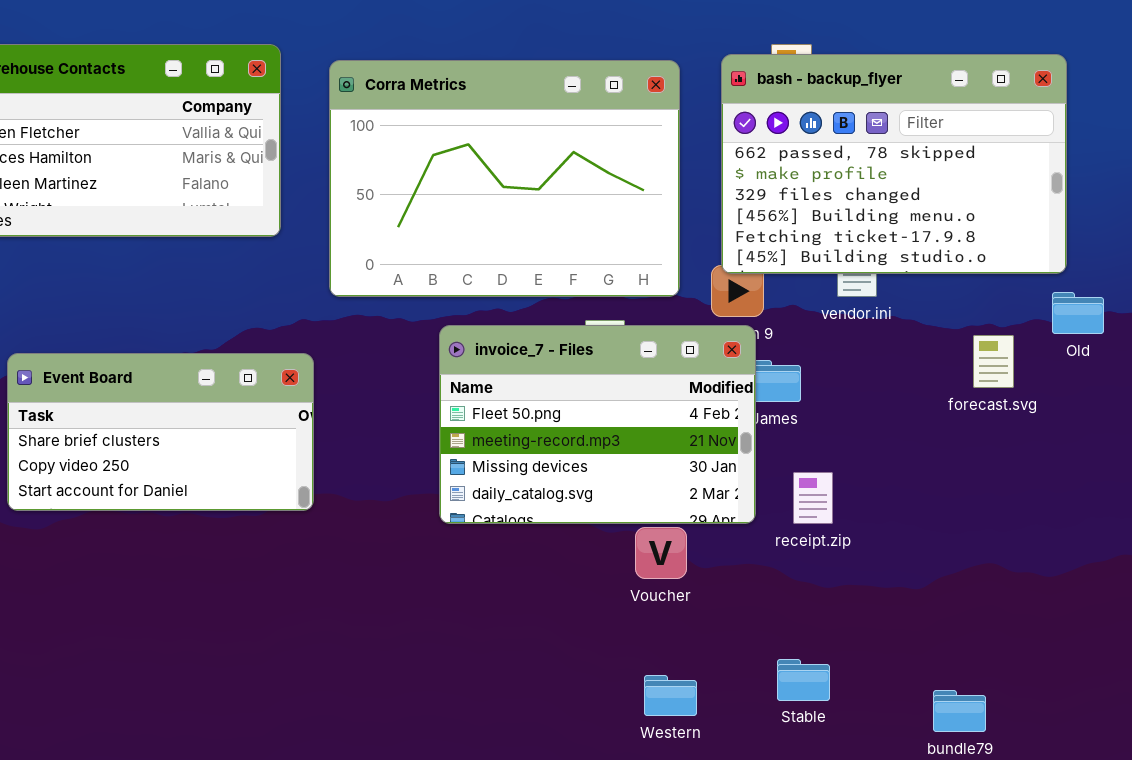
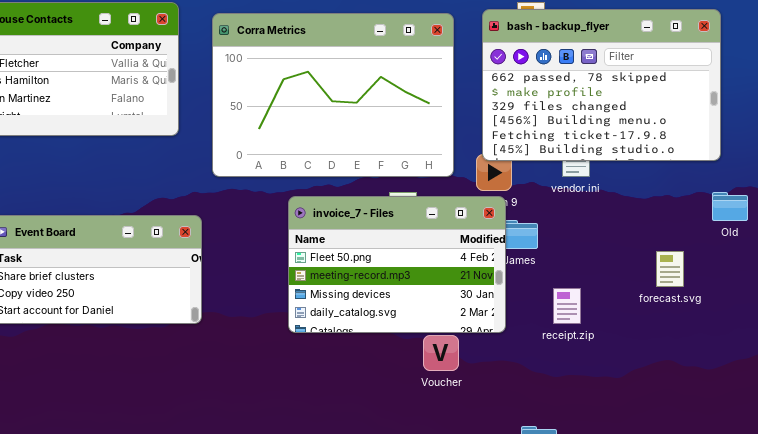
Old: [1052,292,1104,334] -> [712,192,748,221], moved
forecast.svg: [973,335,1014,388] -> [656,251,684,287], moved
receipt.zip: [793,472,833,524] -> [553,288,581,324], moved

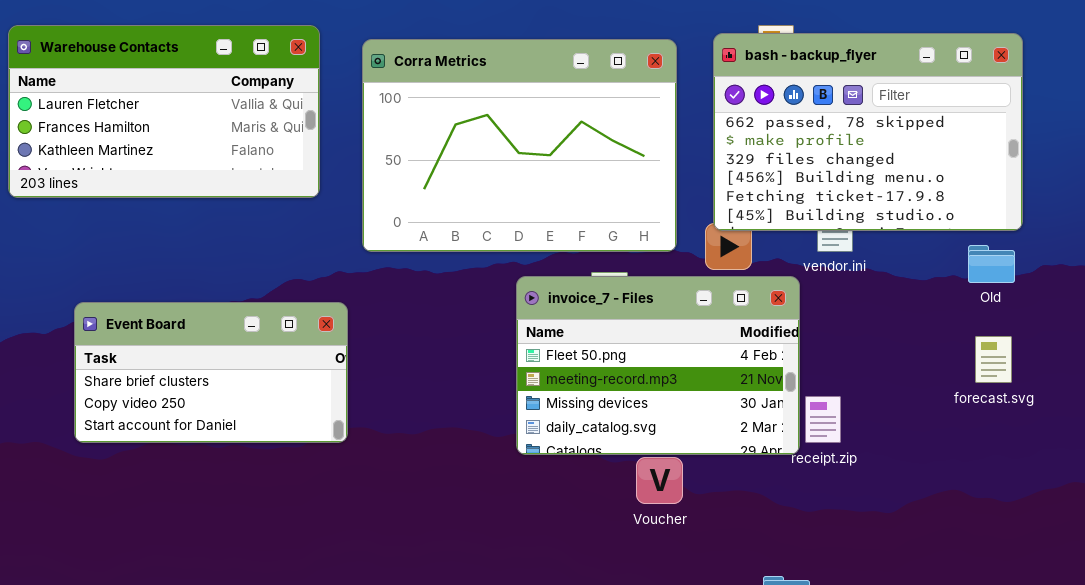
Old: [712,192,748,221] -> [968,245,1015,283], moved
invoice_7 - Files: [288,196,506,333] -> [516,276,800,455], moved
forecast.svg: [656,251,684,287] -> [975,336,1012,383], moved

